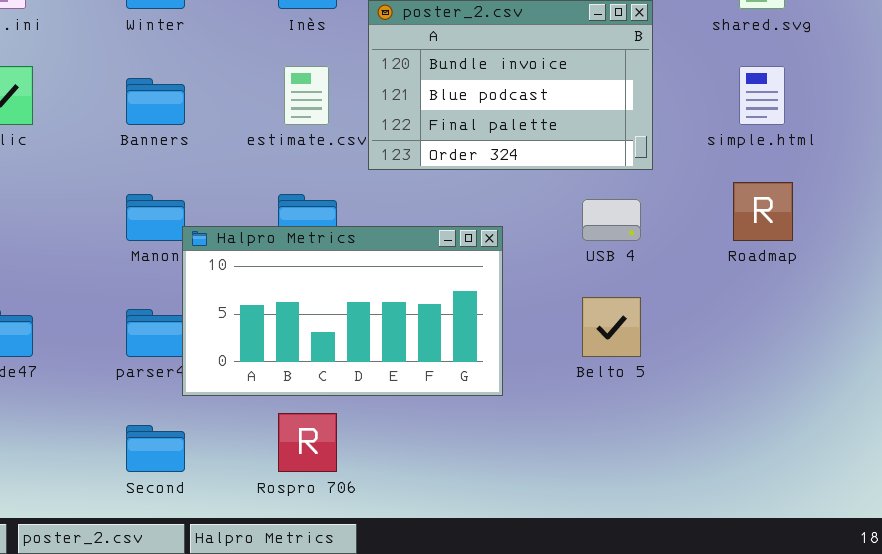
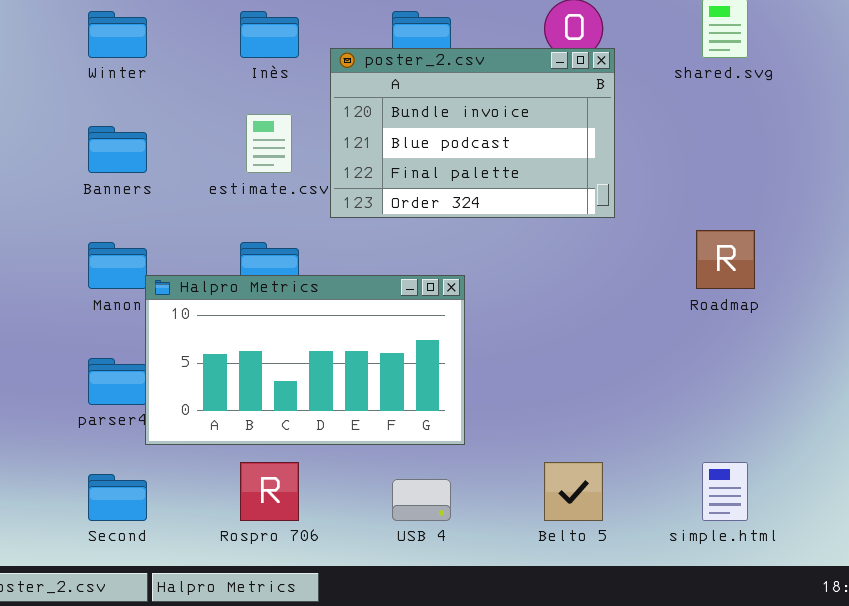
simple.html: [739,66,785,125] -> [702,462,748,521], moved
USB 4: [582,199,641,241] -> [392,479,451,521], moved
Belto 5: [582,297,641,357] -> [544,462,603,521], moved

